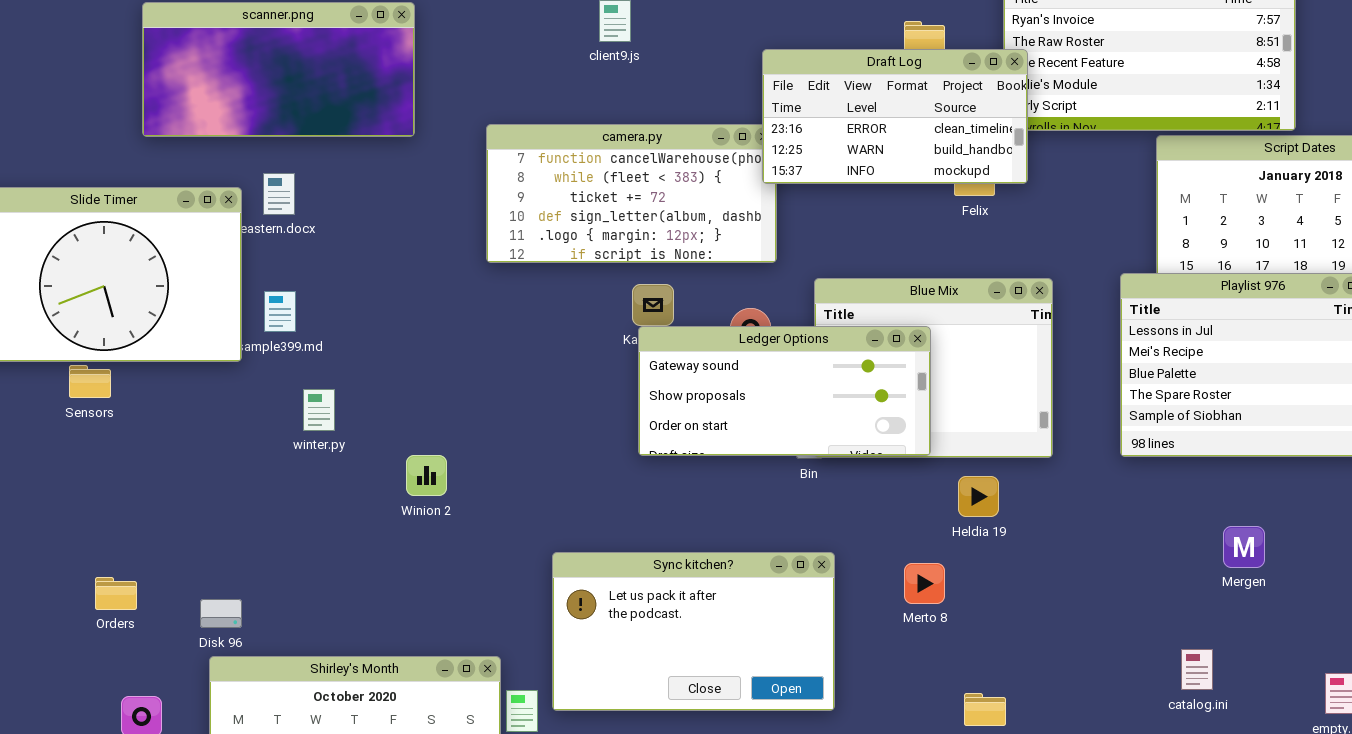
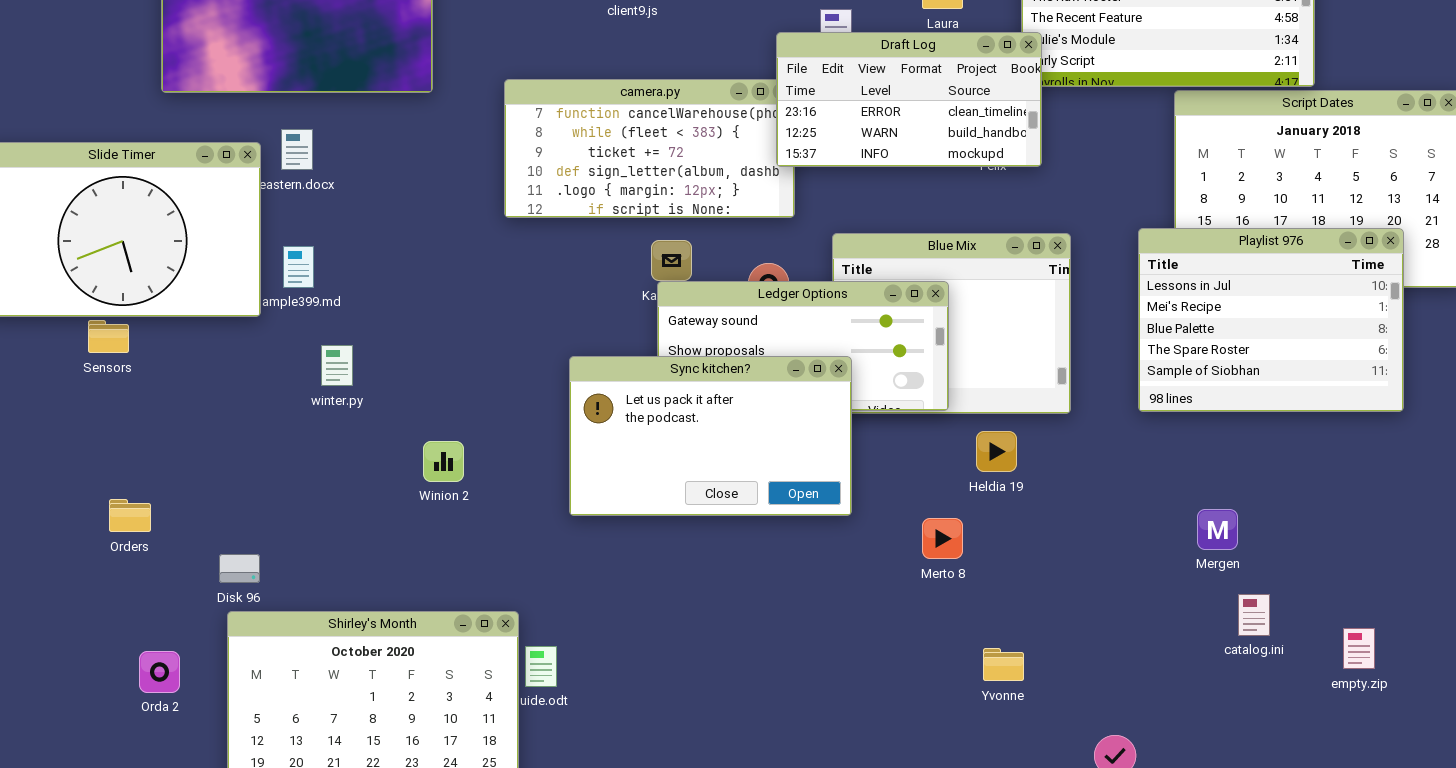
Draft Log: [762,49,1028,184] -> [776,32,1042,167], moved
Winion 2: [406,455,447,496] -> [423,441,464,482], moved
Mergen: [1223,526,1265,568] -> [1197,509,1238,550], moved
Sync kitchen?: [552,552,835,711] -> [569,356,852,516], moved
Orders: [95,577,137,610] -> [109,499,151,532], moved
catalog.ini: [1181,649,1213,690] -> [1238,594,1270,636], moved

